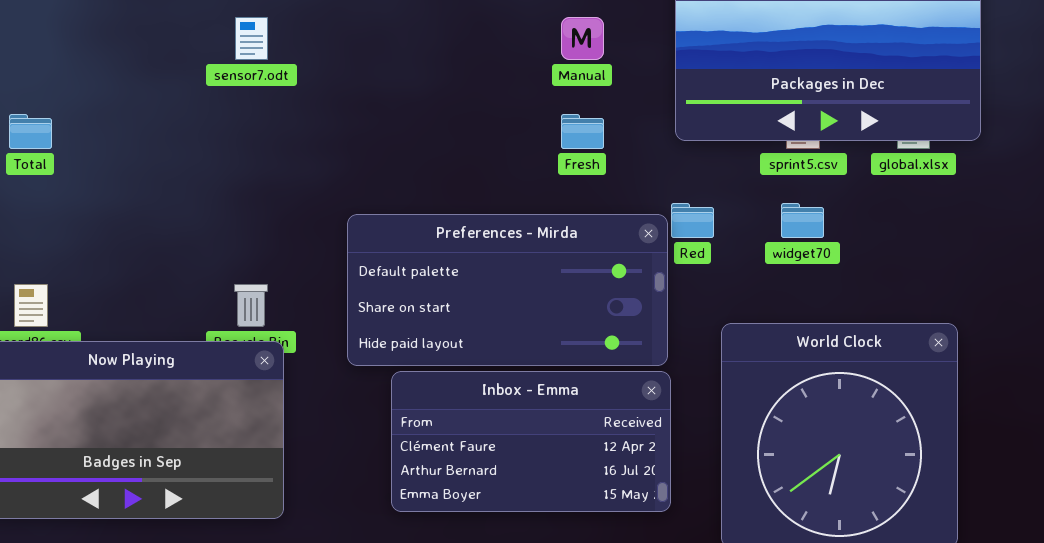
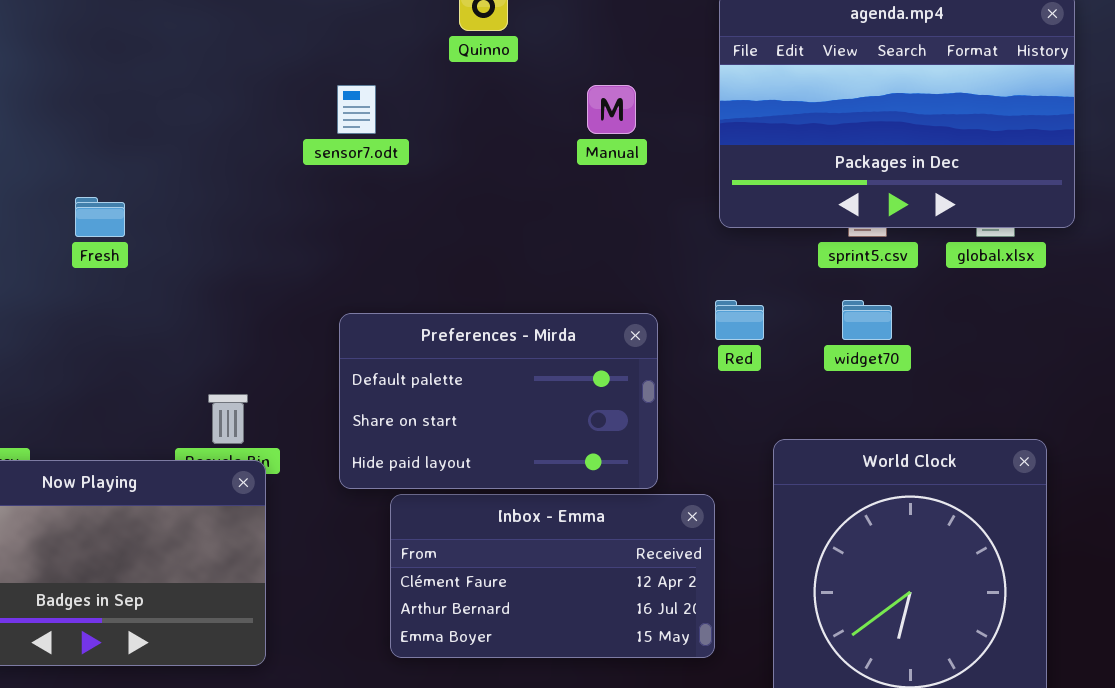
sensor7.odt: [235,17,268,60] -> [337,85,376,134], moved
Fresh: [561,114,604,149] -> [75,197,125,237], moved
Preferences - Mirda: [347,214,668,366] -> [339,313,658,489], resized

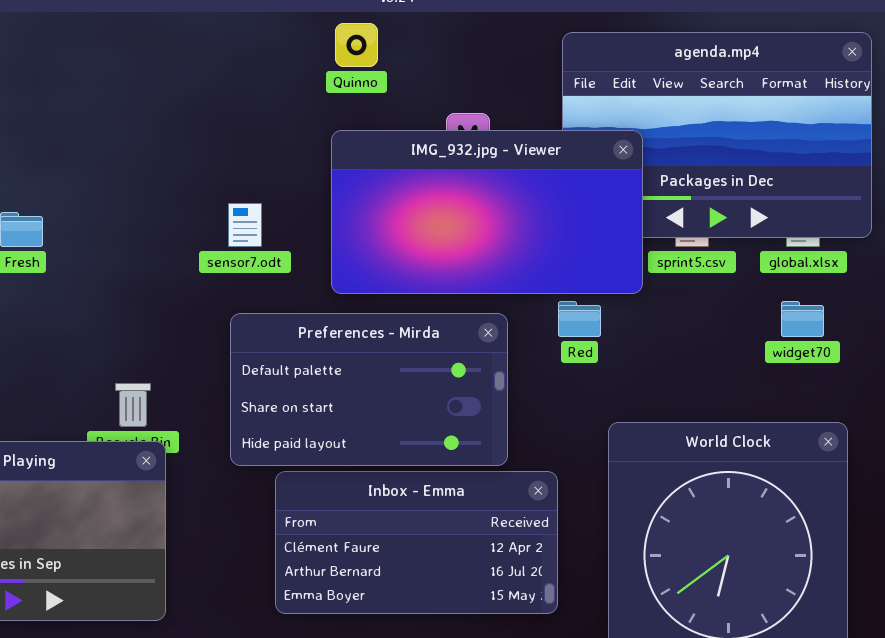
sensor7.odt: [337,85,376,134] -> [228,203,262,247], moved
IMG_932.jpg - Viewer: none -> [331,130,643,294], opened
widget70: [842,300,892,340] -> [781,301,824,337], moved

